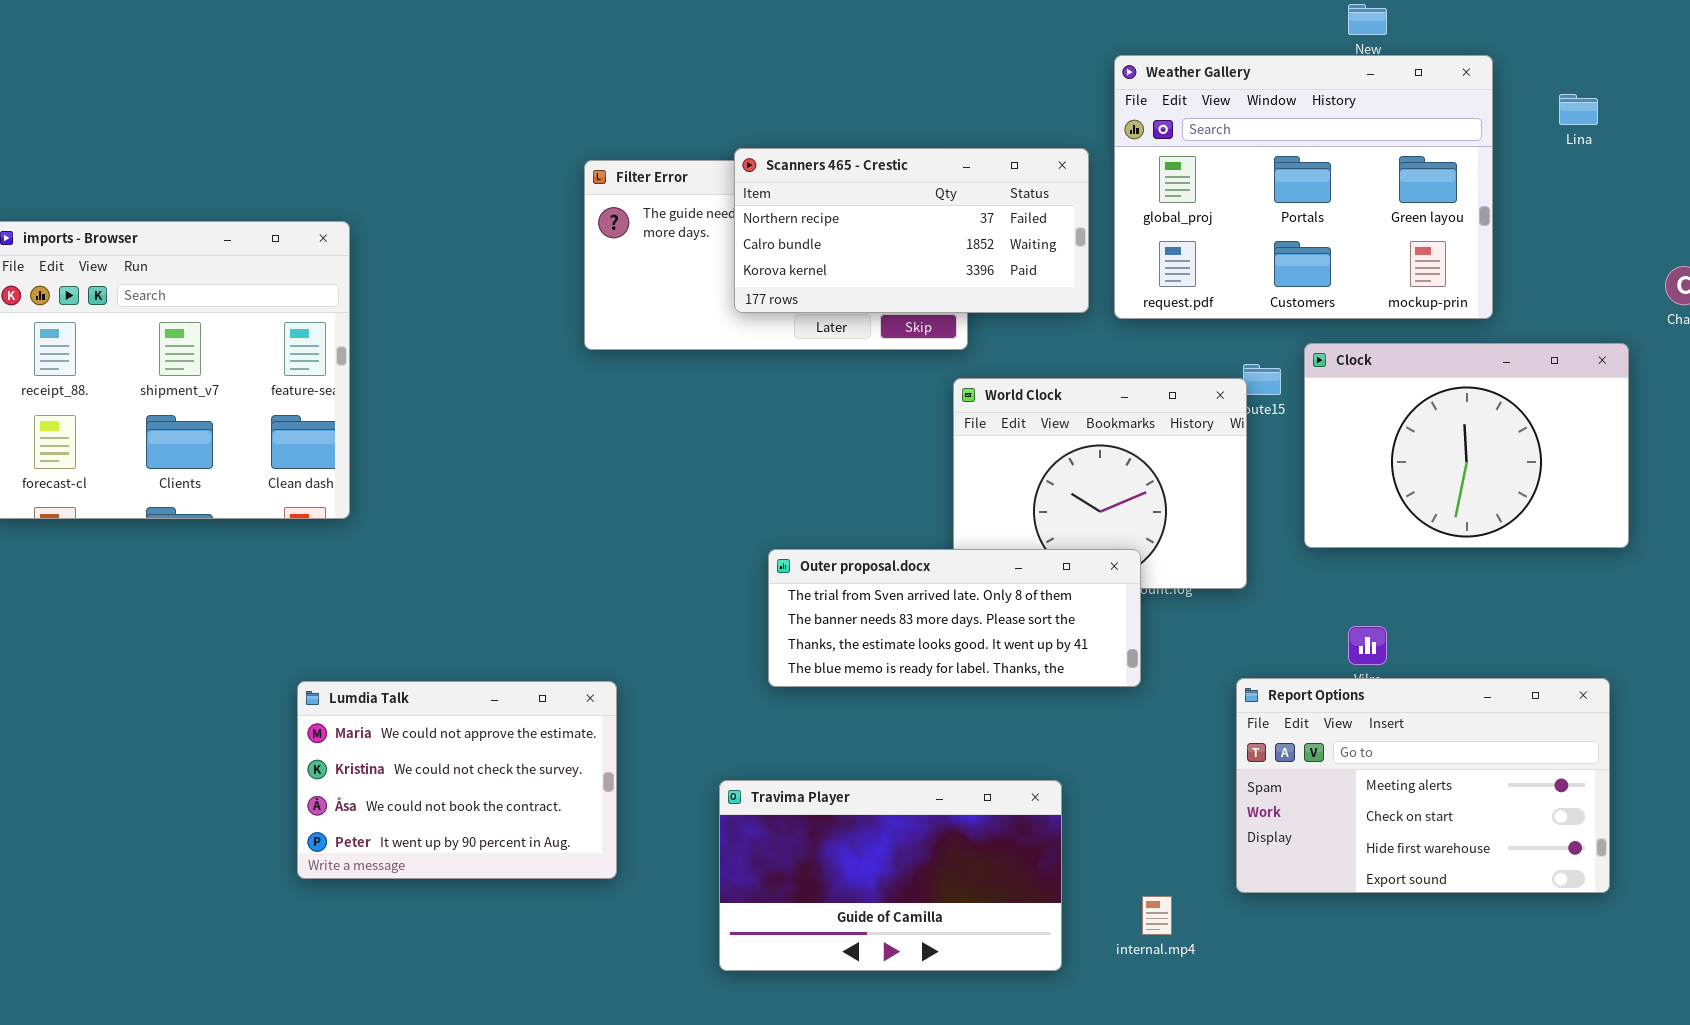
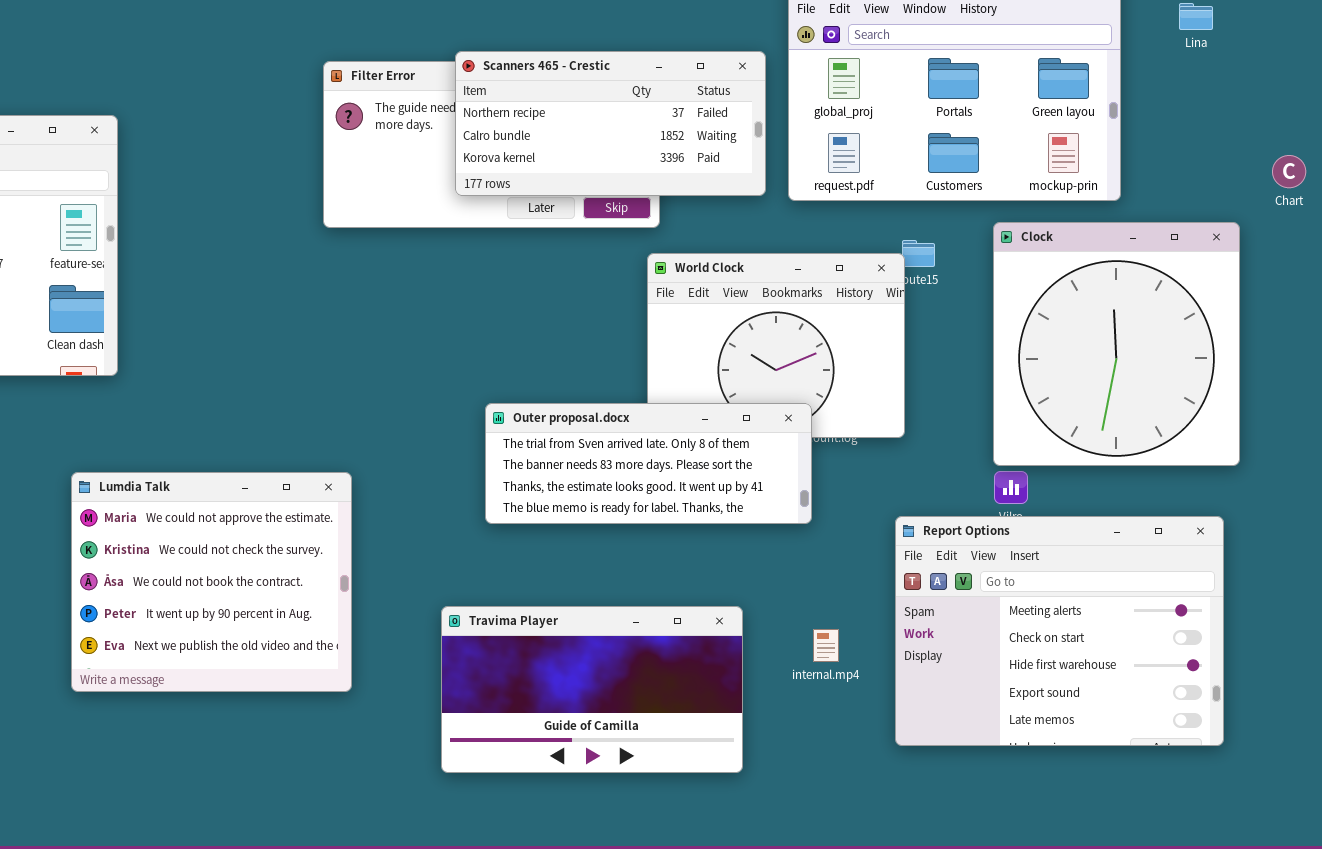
Clock: [1304,343,1629,548] -> [993,222,1240,466], resized
Report Options: [1236,678,1610,893] -> [895,516,1224,746], resized
Lumdia Talk: [297,681,617,879] -> [71,472,352,692], resized
internal.mp4: [1142,896,1172,935] -> [813,629,839,662], moved

